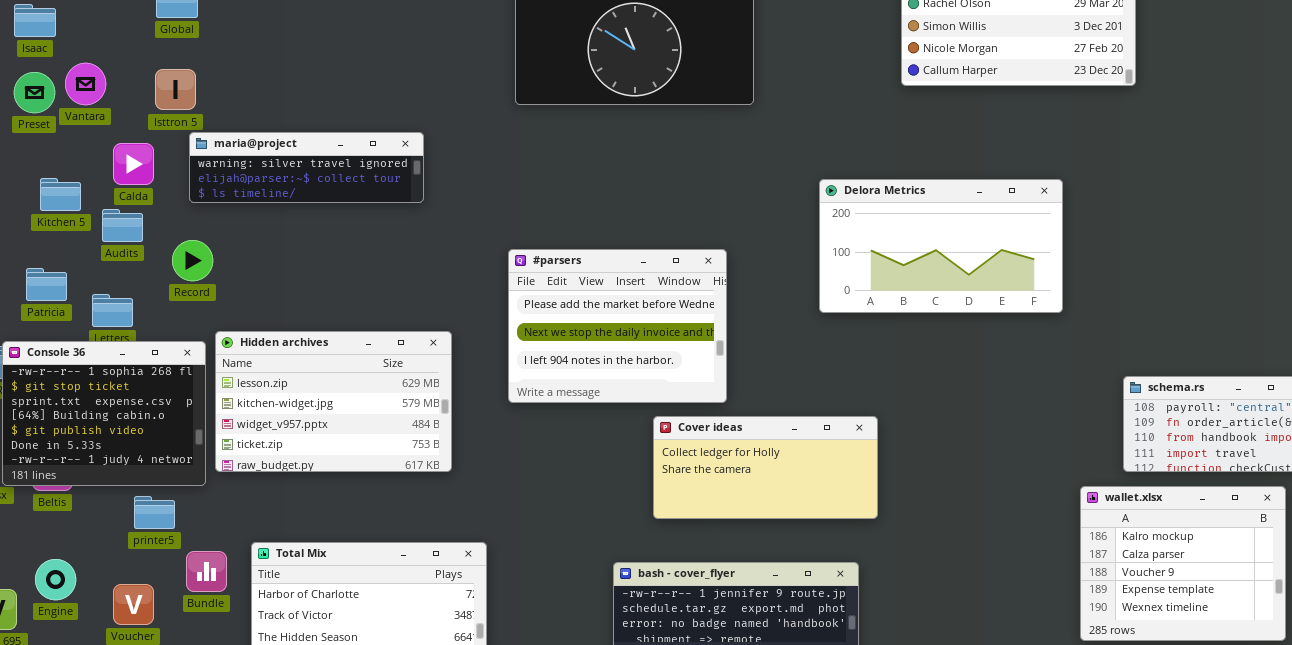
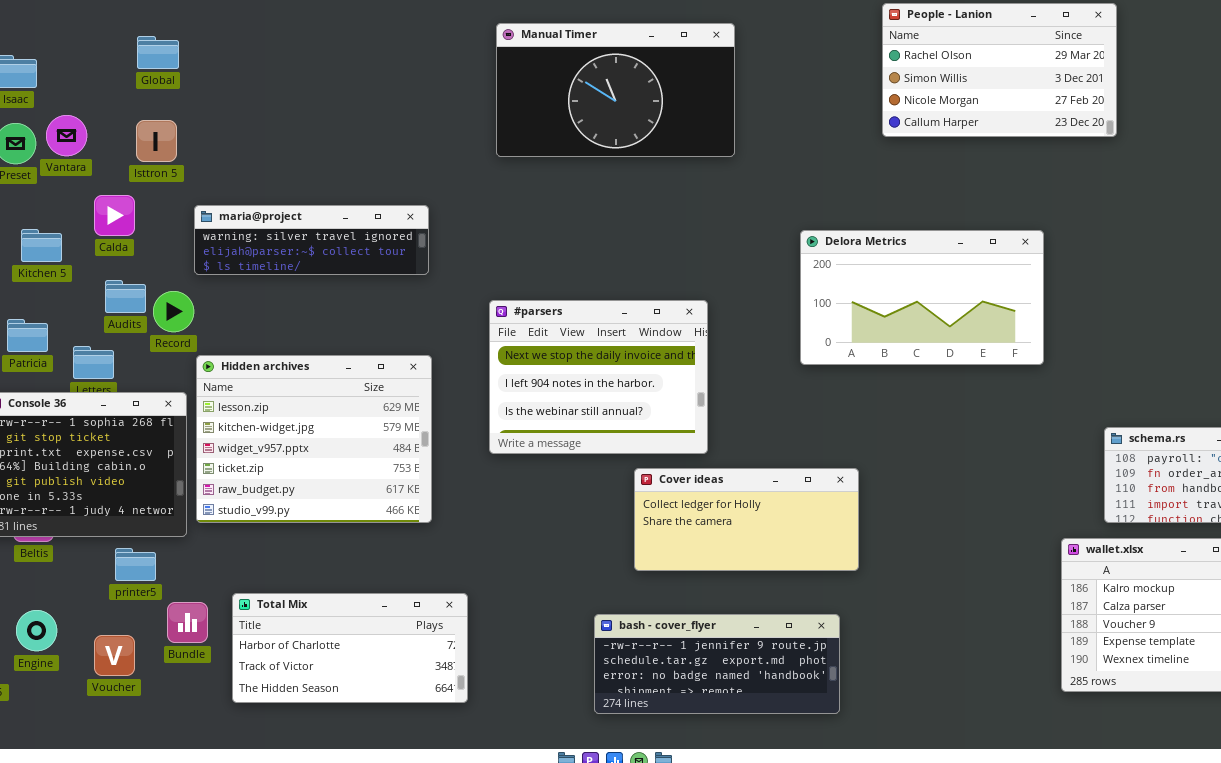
maria@project: [189,132,424,203] -> [194,205,429,275], moved
Audits: [102,209,143,242] -> [105,280,146,313], moved
#parsers: [508,249,727,403] -> [489,300,708,454], scrolled down 1 row
Hidden archives: [215,331,452,472] -> [196,355,432,523], resized

